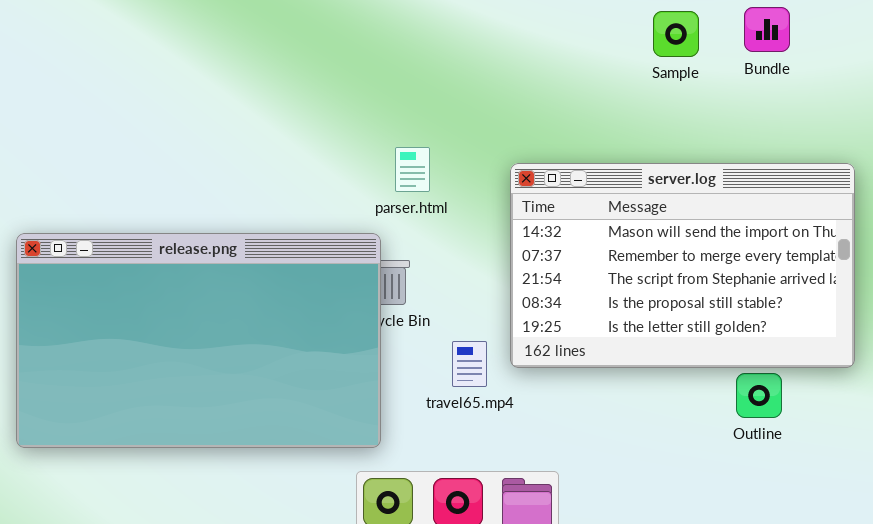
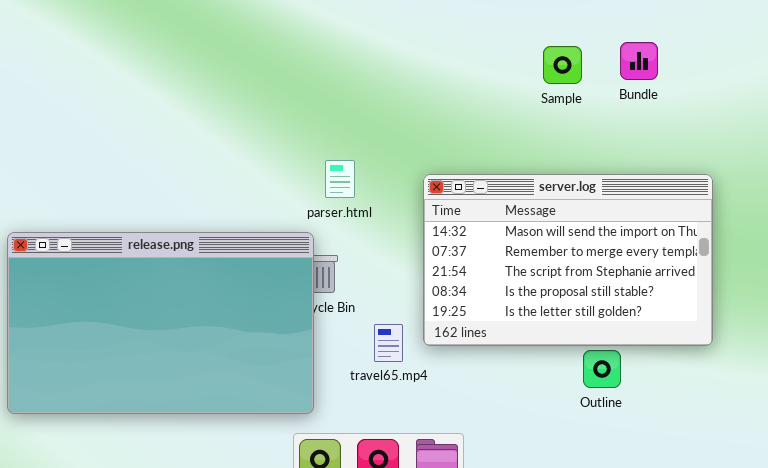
Outline: [736,373,782,418] -> [583,350,621,388], moved

